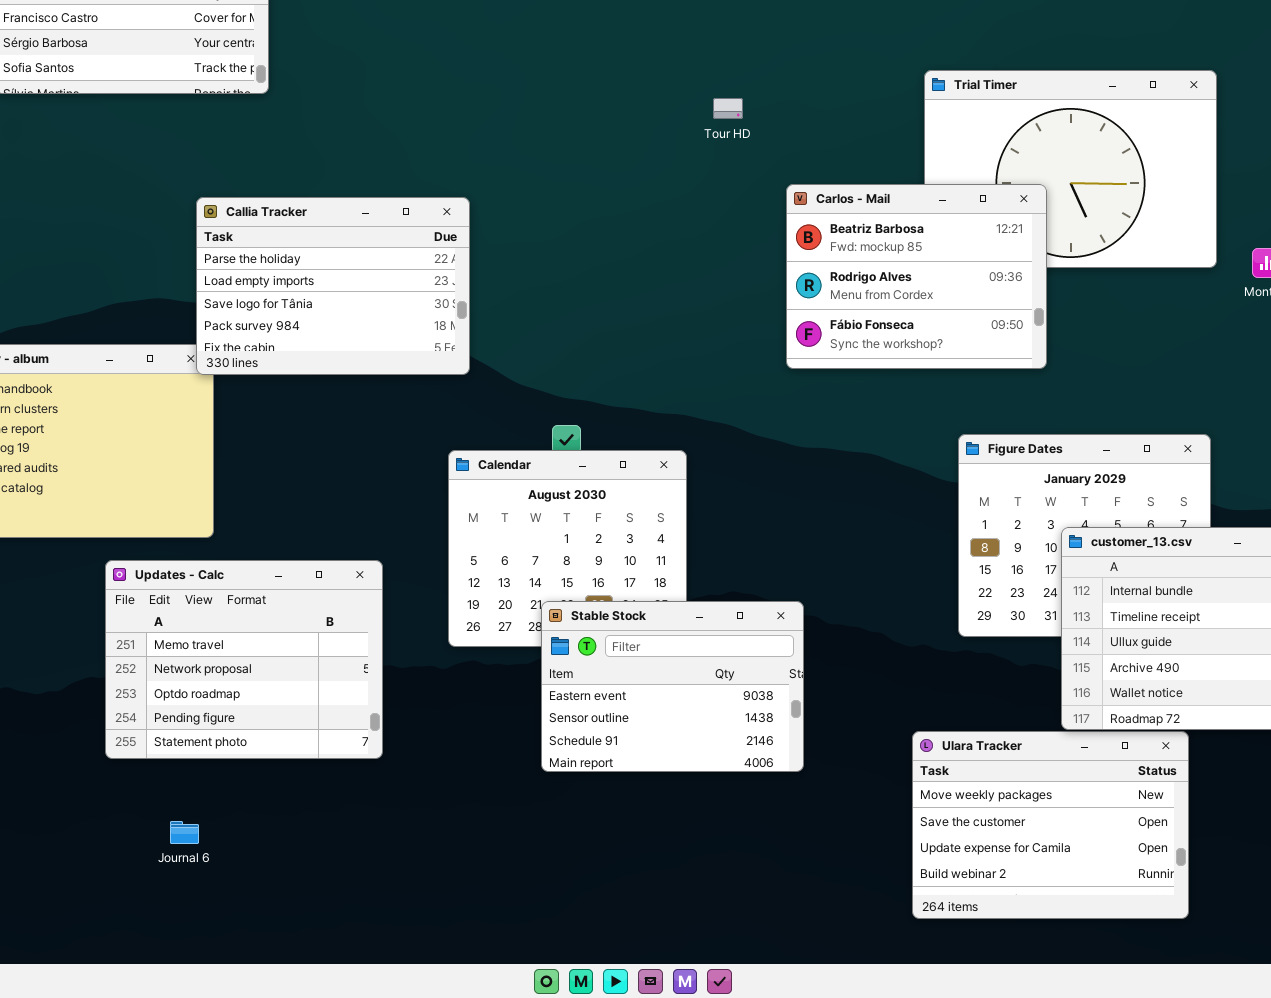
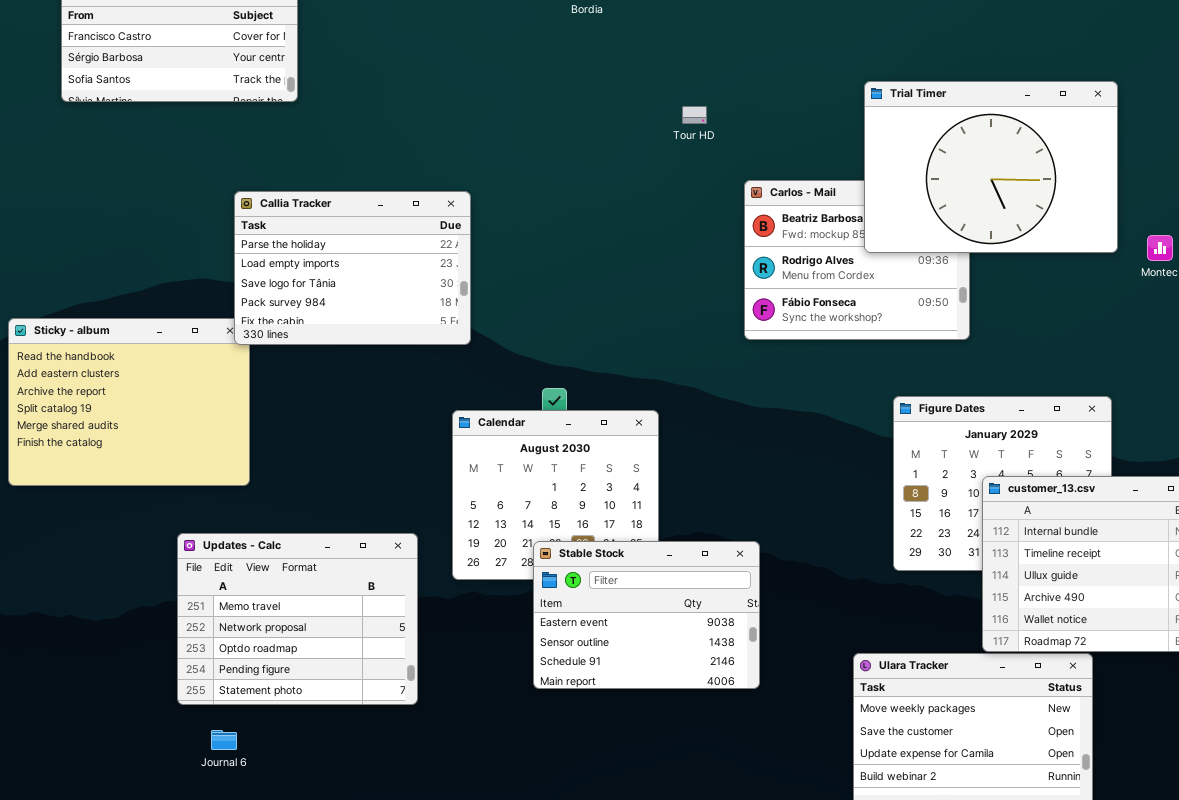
Trial Timer: [924,70,1217,268] -> [864,81,1118,253], raised
Updates - Calc: [105,560,383,759] -> [177,533,418,705], moved

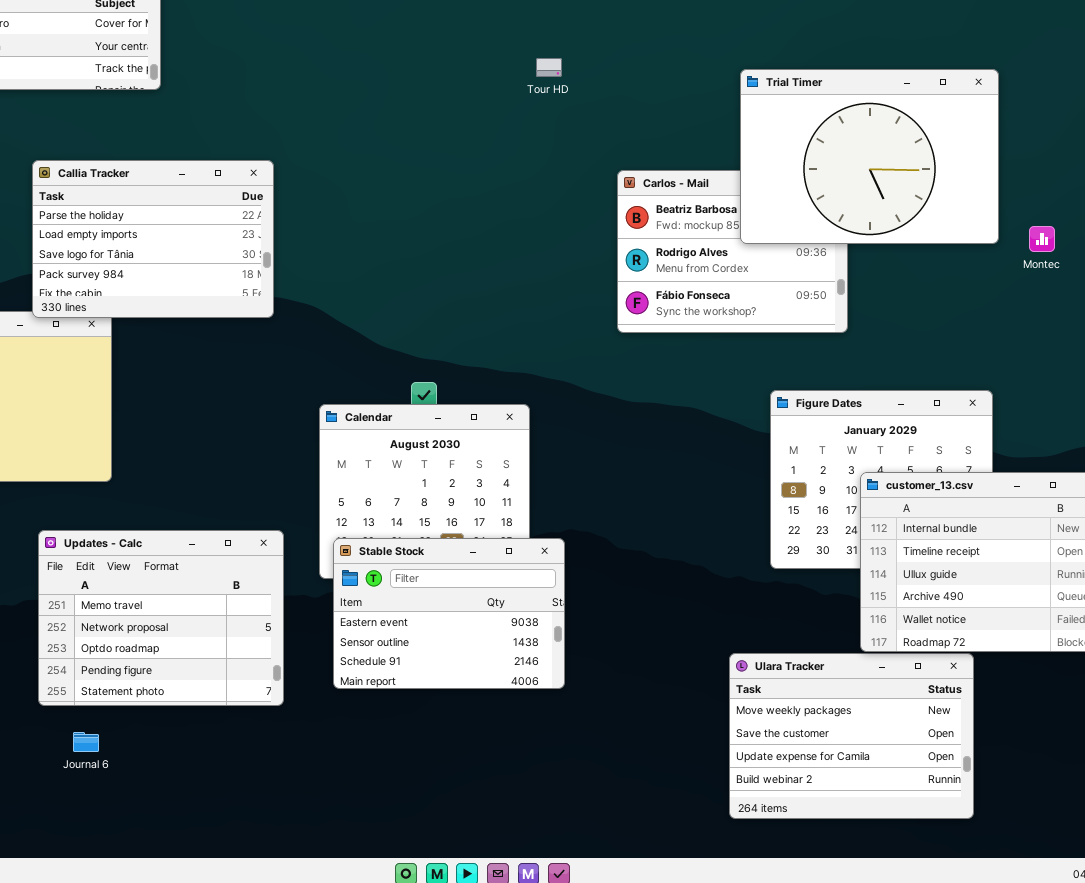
Tour HD: [682,106,707,124] -> [536,58,562,77], moved
Callia Tracker: [234,191,471,345] -> [32,160,274,318], moved
Stable Stock: [533,541,760,689] -> [333,538,565,689], moved

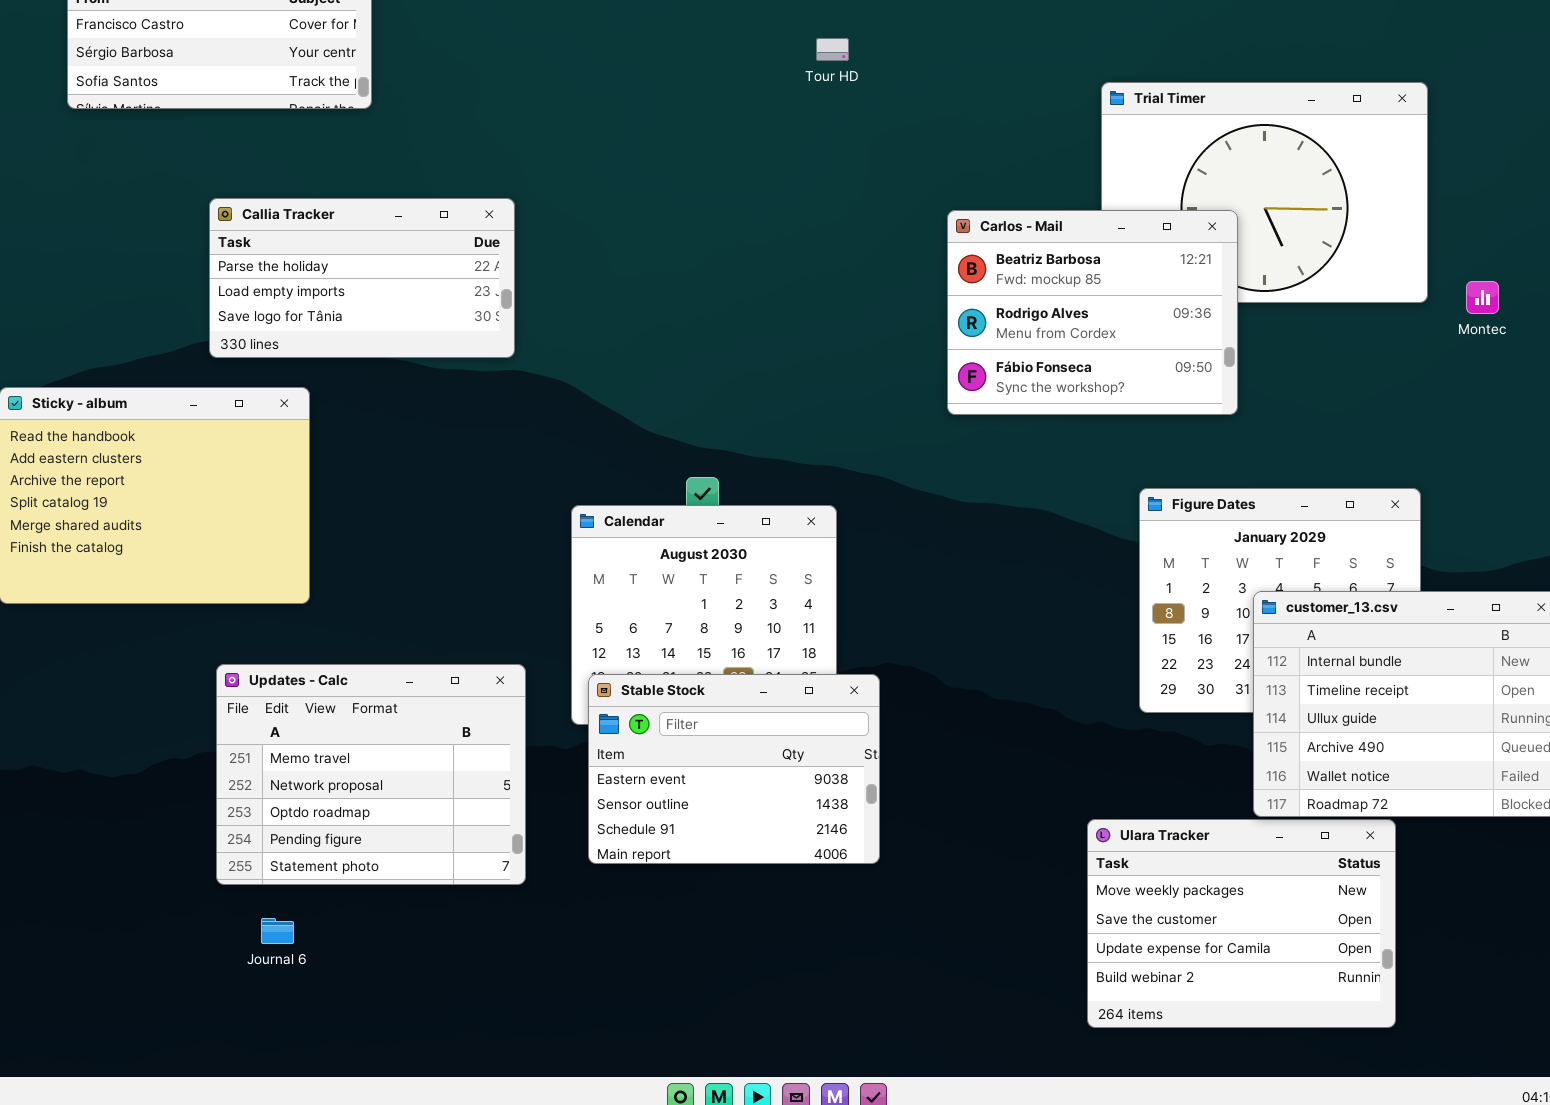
Tour HD: [536,58,562,77] -> [816,38,849,61], moved
Callia Tracker: [32,160,274,318] -> [209,198,515,358], resized
Carlos - Mail: [617,170,848,333] -> [947,210,1238,415], raised

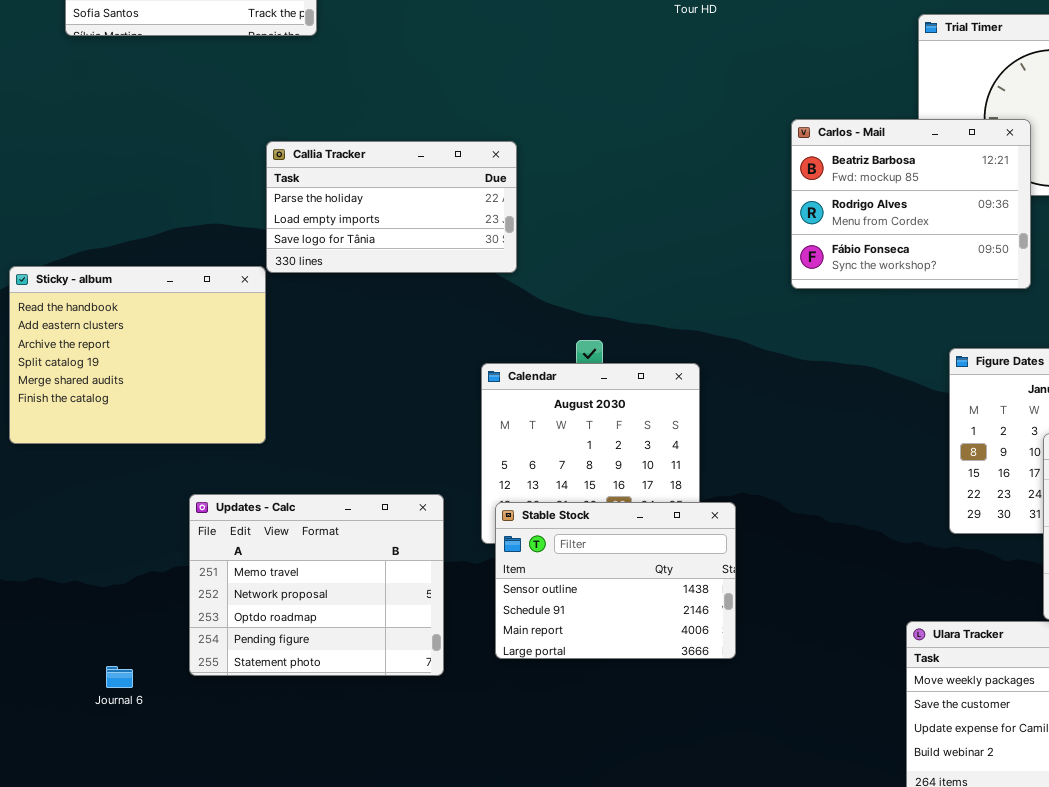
Callia Tracker: [209,198,515,358] -> [266,141,517,273], moved
Stable Stock: [588,674,880,864] -> [495,502,736,659], scrolled down 1 row
Journal 6: [261,918,294,944] -> [106,666,133,688], moved

